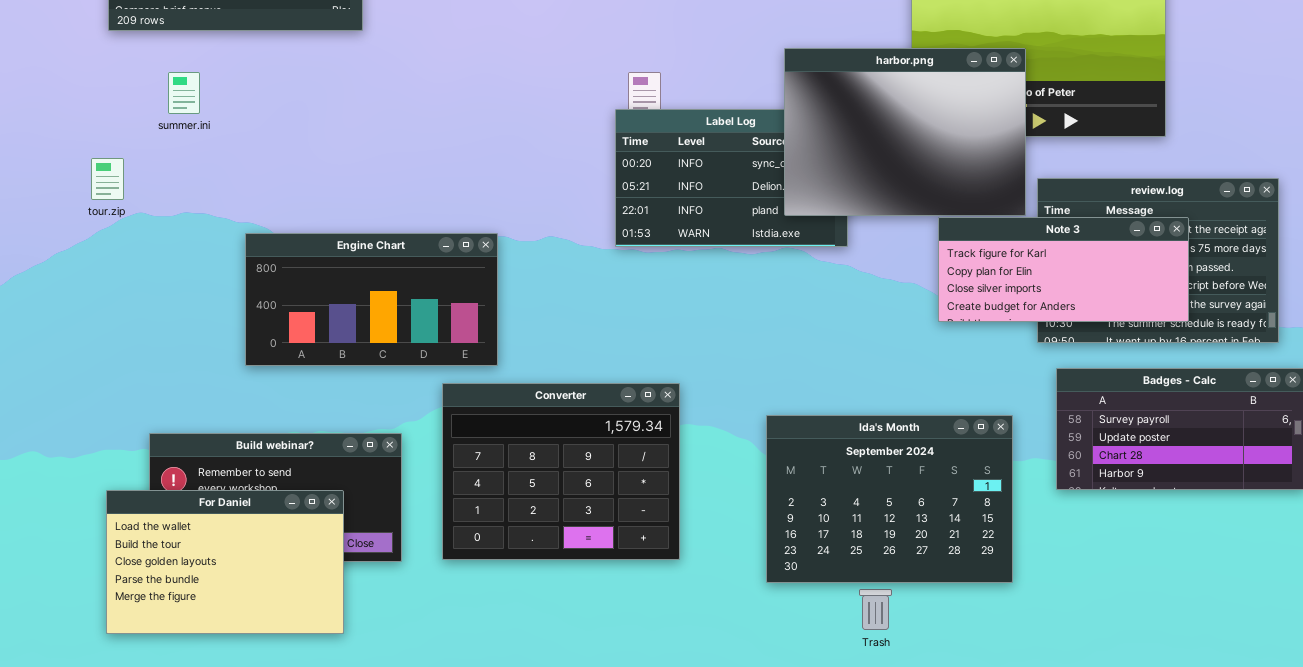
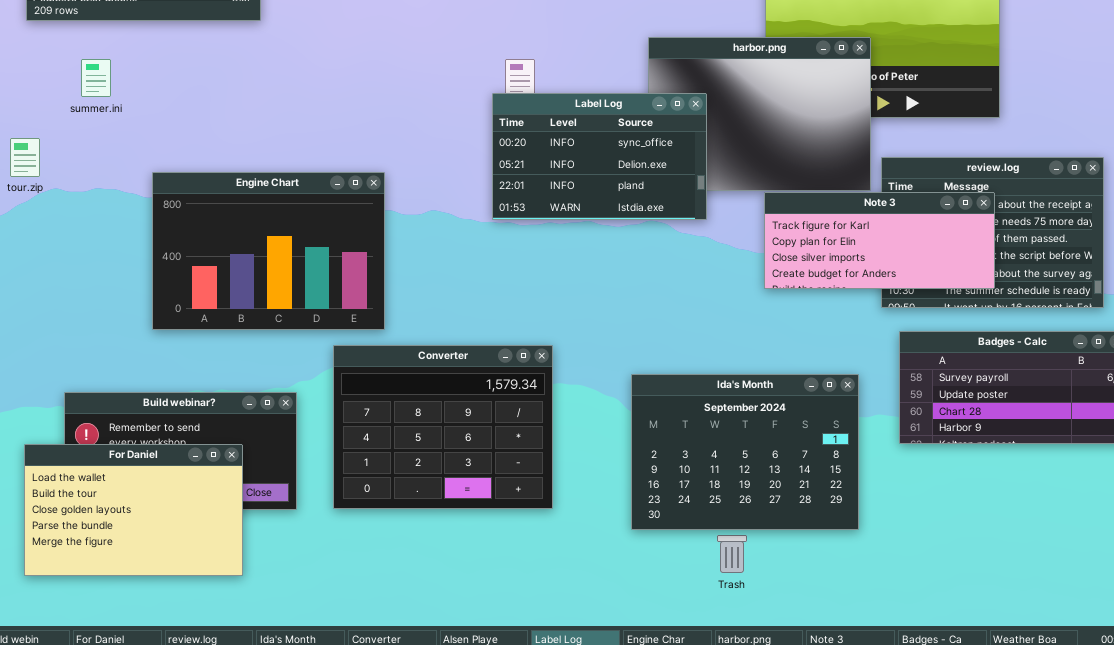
Label Log: [615,109,848,247] -> [492,93,707,220], raised
Note 3: [938,217,1189,322] -> [764,192,995,289], moved
Engine Chart: [245,233,498,366] -> [152,172,385,330], resized

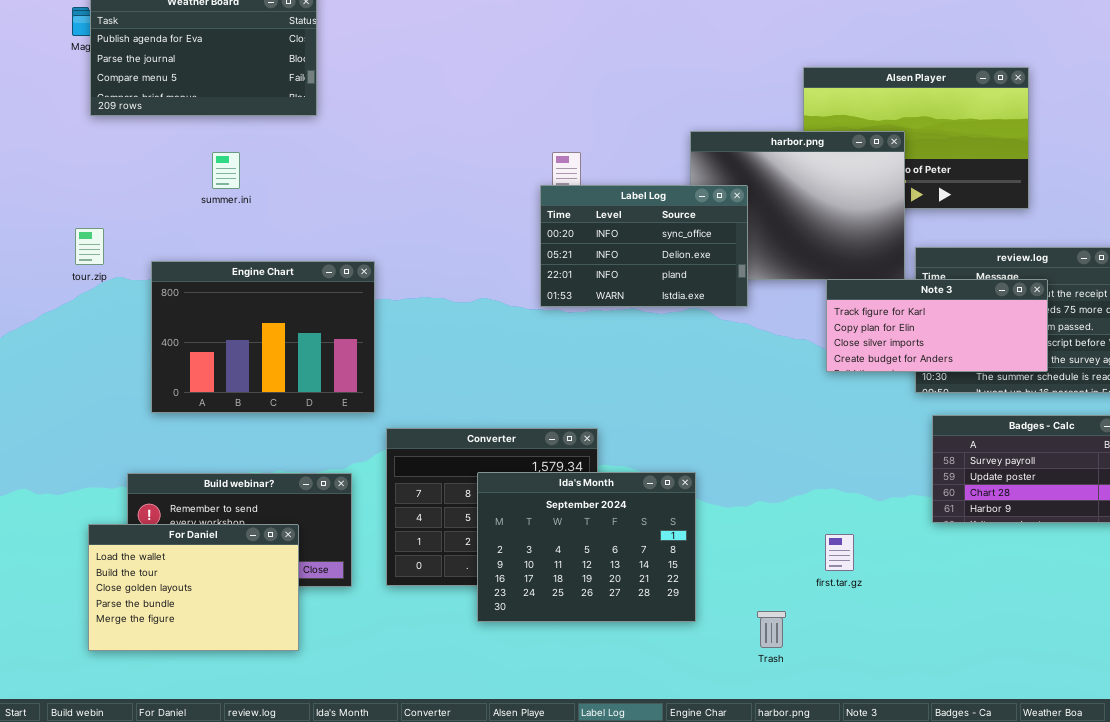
summer.ini: [81,59,111,97] -> [212,152,240,189], moved
Engine Chart: [152,172,385,330] -> [151,261,375,413], moved
Note 3: [764,192,995,289] -> [826,279,1048,372], moved
Ida's Month: [631,374,859,530] -> [477,472,696,622], moved

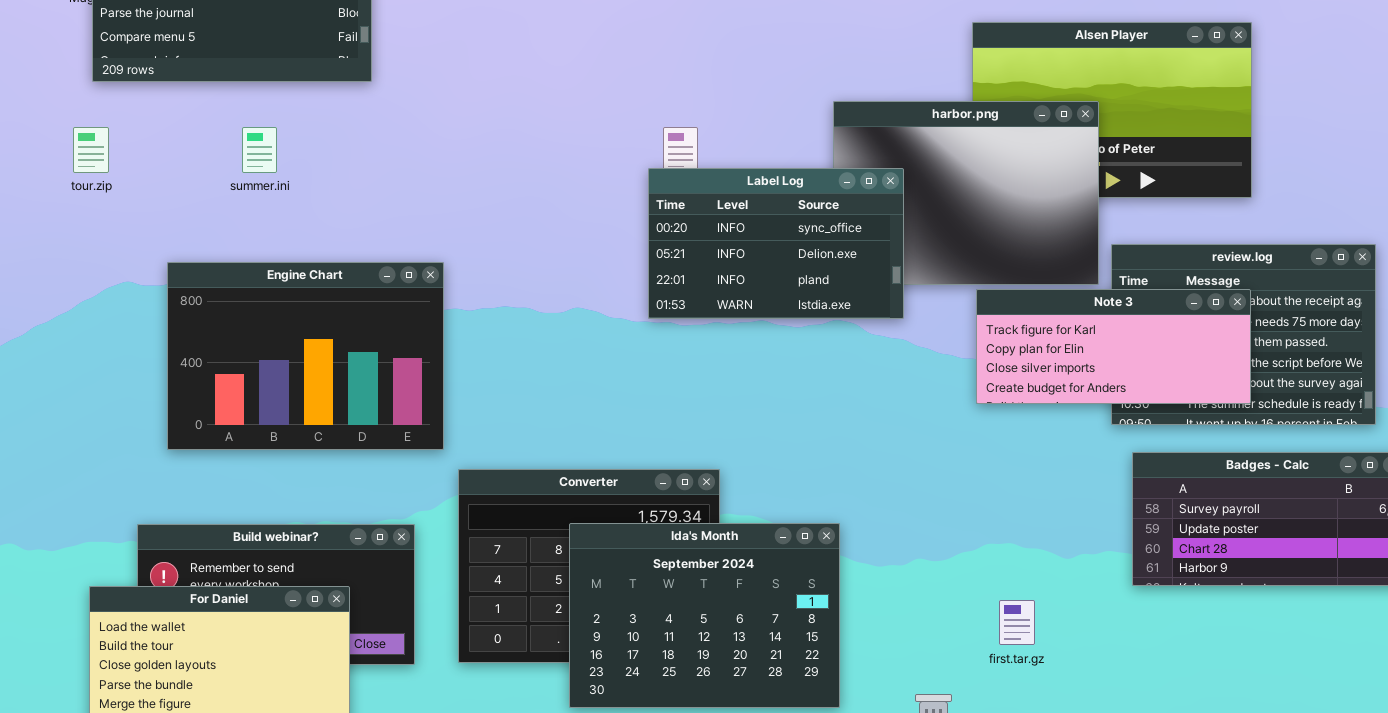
tour.zip: [75,228,104,265] -> [73,127,109,173], moved
Note 3: [826,279,1048,372] -> [976,289,1251,404], moved

